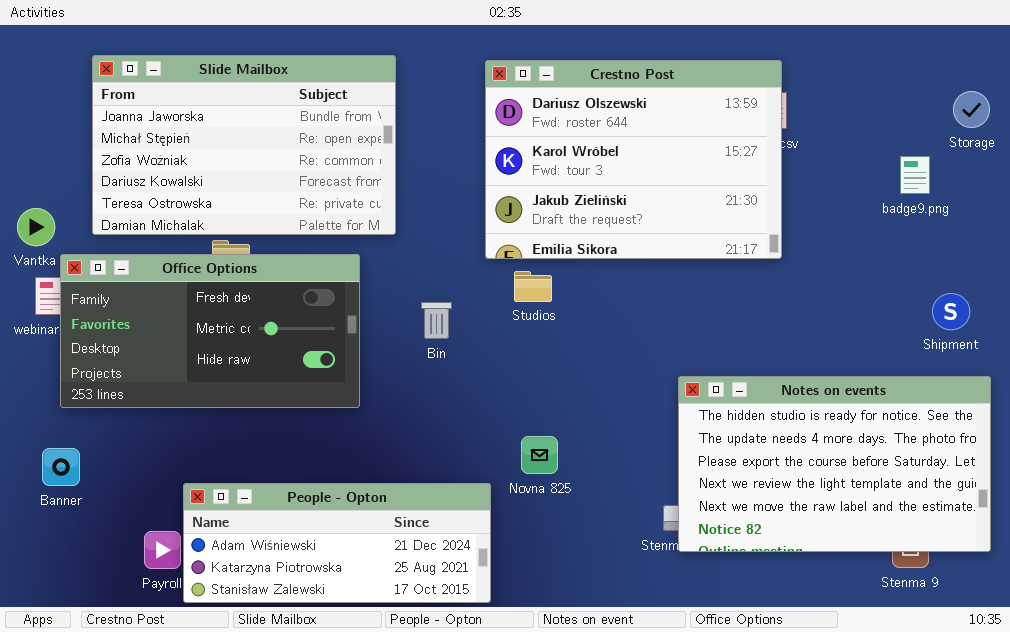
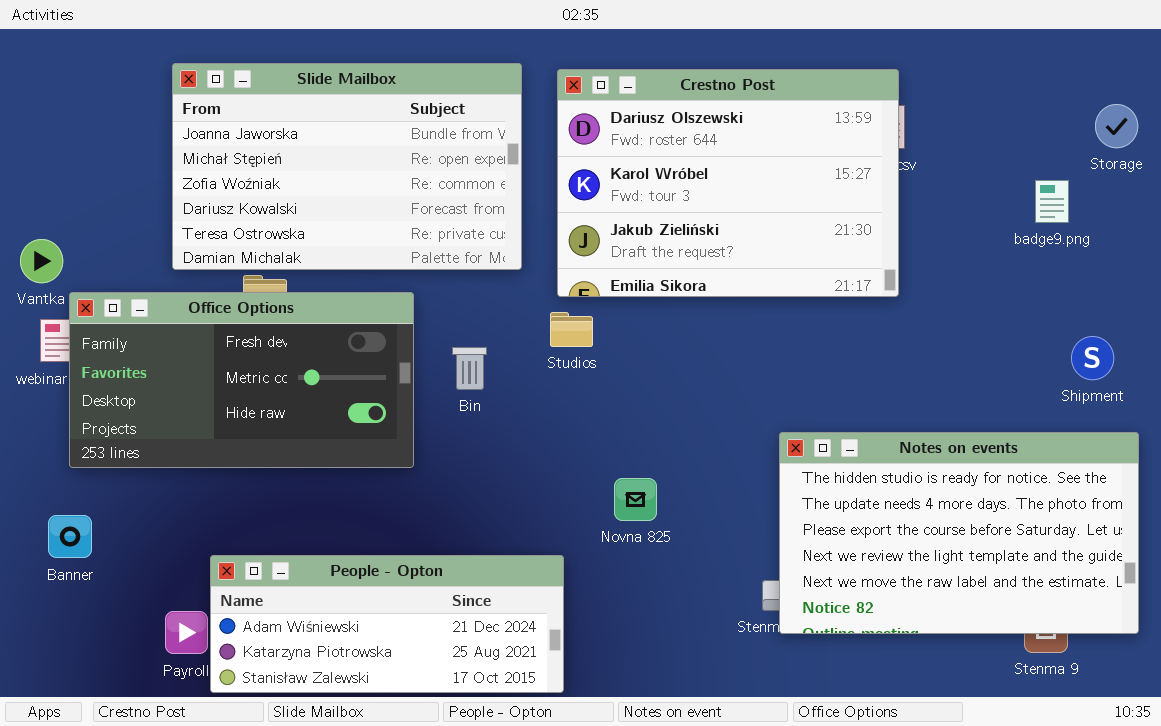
Slide Mailbox: [92,55,396,235] -> [172,63,522,270], moved
Studios: [514,271,552,302] -> [550,312,593,347], moved
Bin: [421,302,452,339] -> [452,347,487,390], moved
Novna 825: [521,436,558,474] -> [614,478,657,521], moved

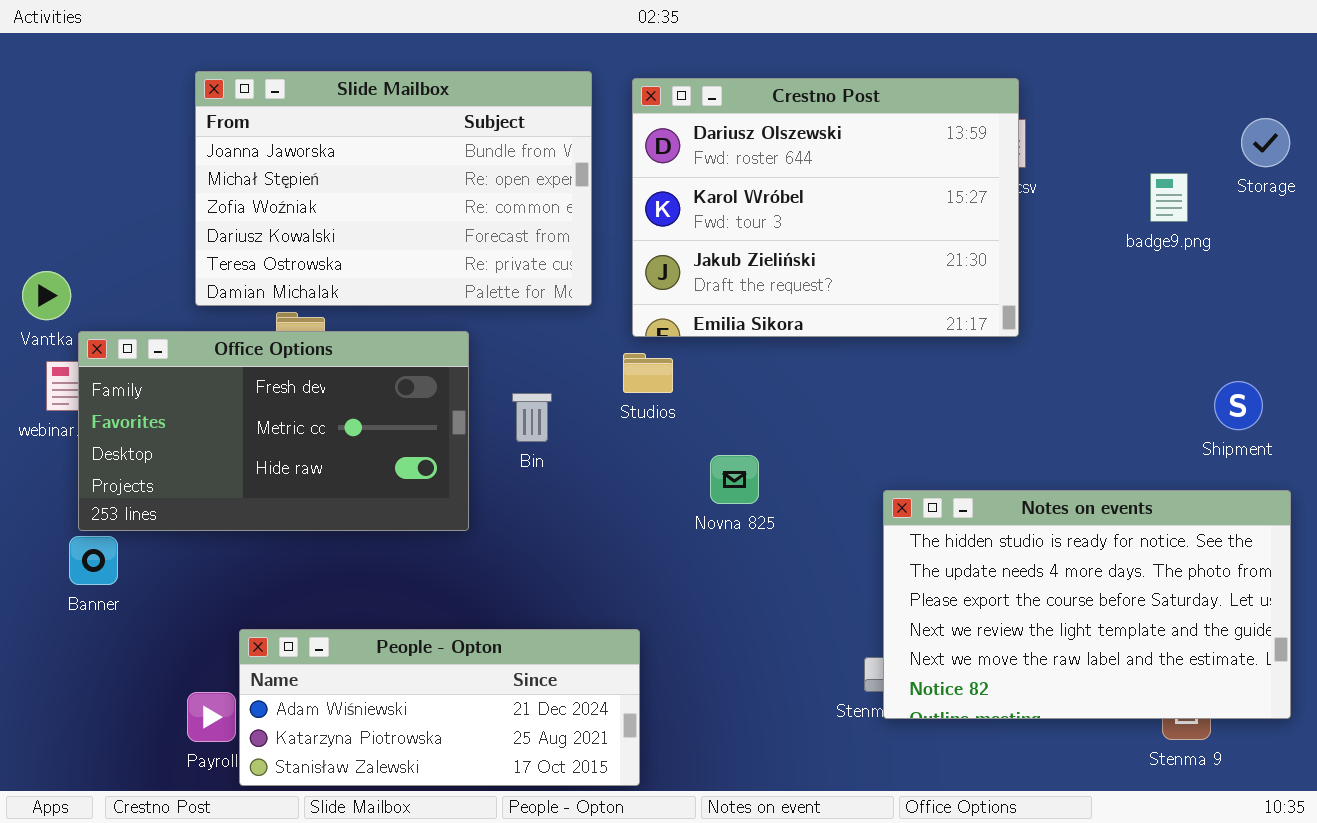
badge9.png: [1035,180,1069,223] -> [1150,173,1188,222], moved
Novna 825: [614,478,657,521] -> [710,455,759,504], moved
Banner: [48,515,92,558] -> [69,536,118,585], moved

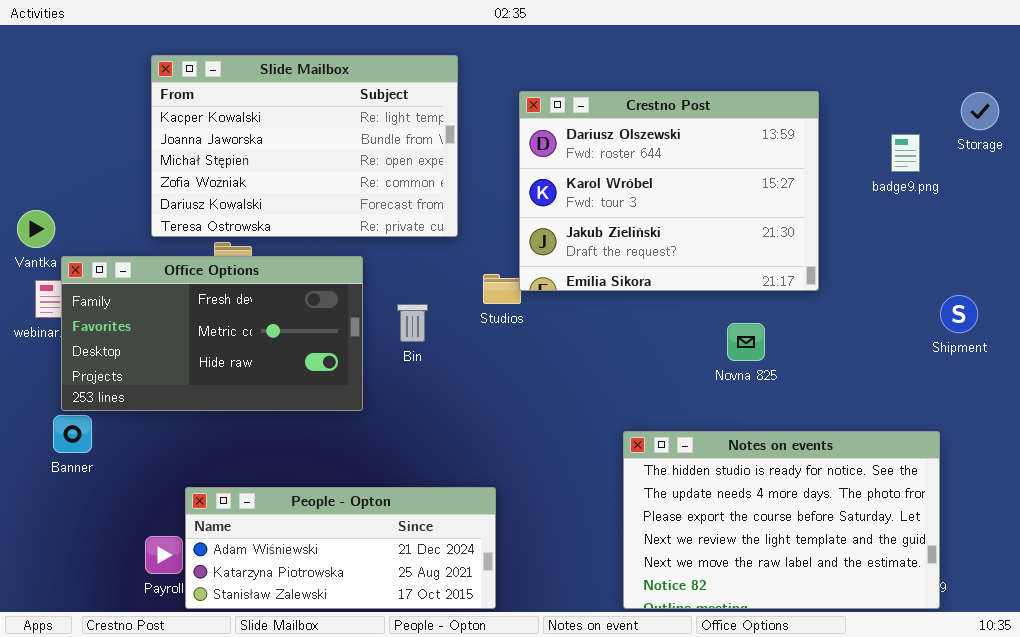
Slide Mailbox: [195,71,592,306] -> [151,55,458,237], scrolled up 1 row
Crestno Post: [632,78,1019,337] -> [519,91,819,291], moved
Novna 825: [710,455,759,504] -> [727,323,765,361], moved
Notes on events: [883,490,1291,719] -> [623,431,940,609], moved

